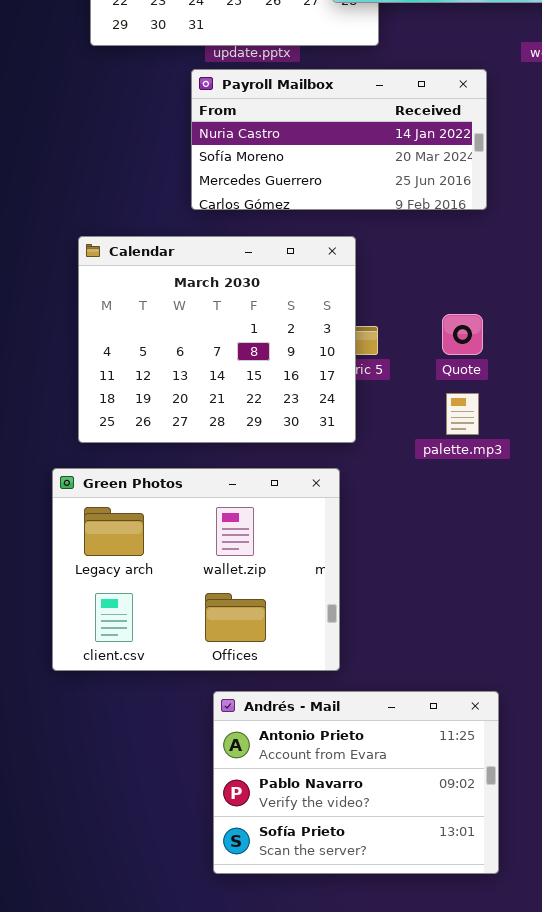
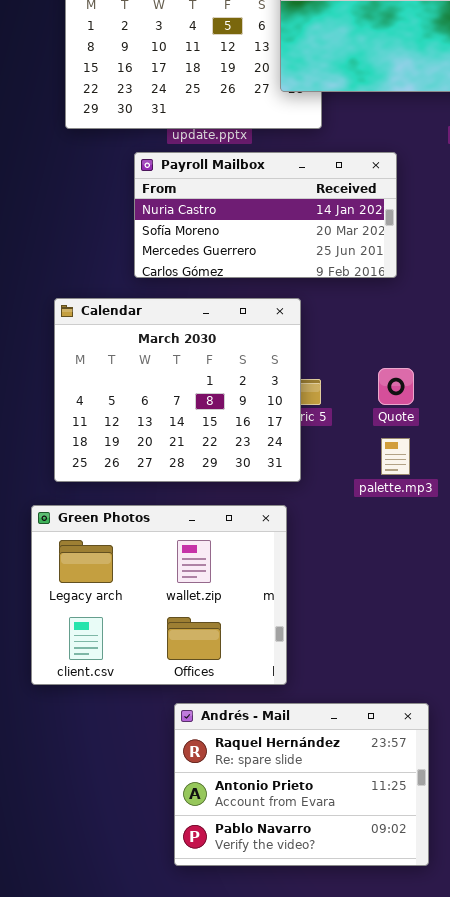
Payroll Mailbox: [191,69,487,210] -> [134,152,397,278], moved
Andrés - Mail: [213,691,499,874] -> [174,703,429,866], scrolled up 1 row

